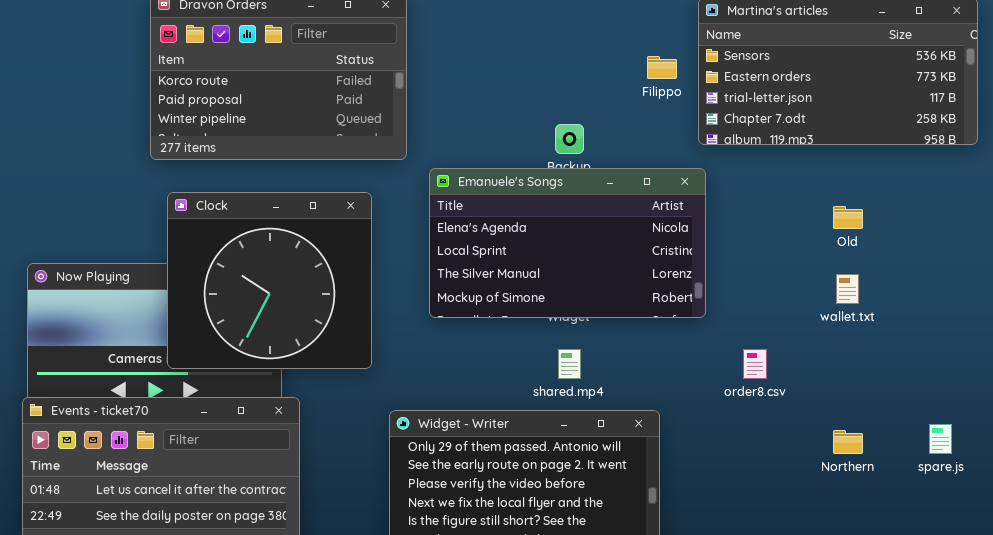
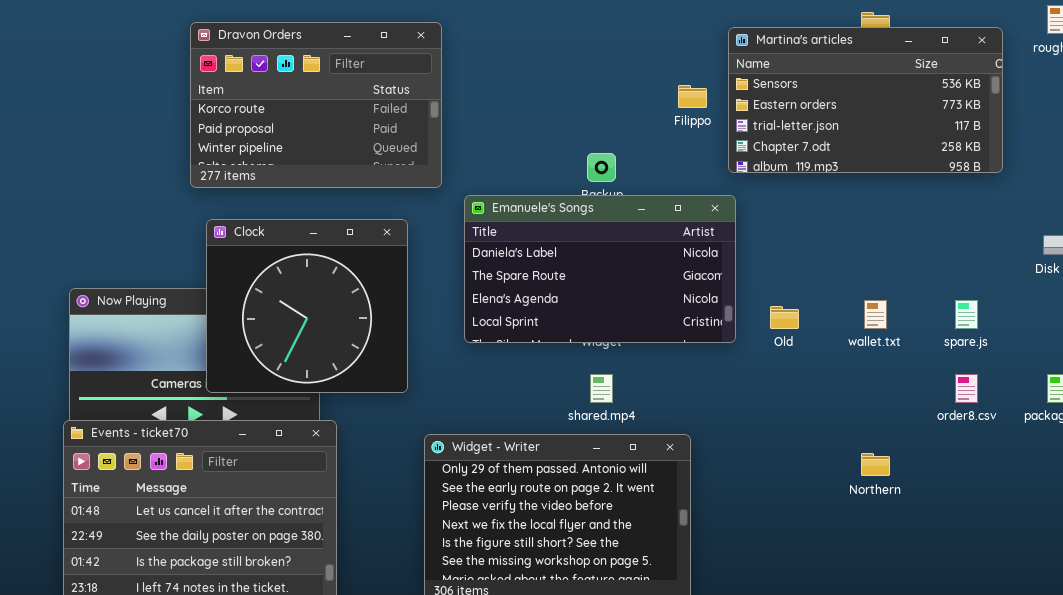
Emanuele's Songs: [429,168,706,318] -> [464,195,736,343], scrolled up 2 rows
Old: [833,206,863,229] -> [770,306,799,329], moved
order8.csv: [743,349,767,379] -> [955,374,978,403], moved
spare.js: [929,424,952,454] -> [955,300,978,329], moved

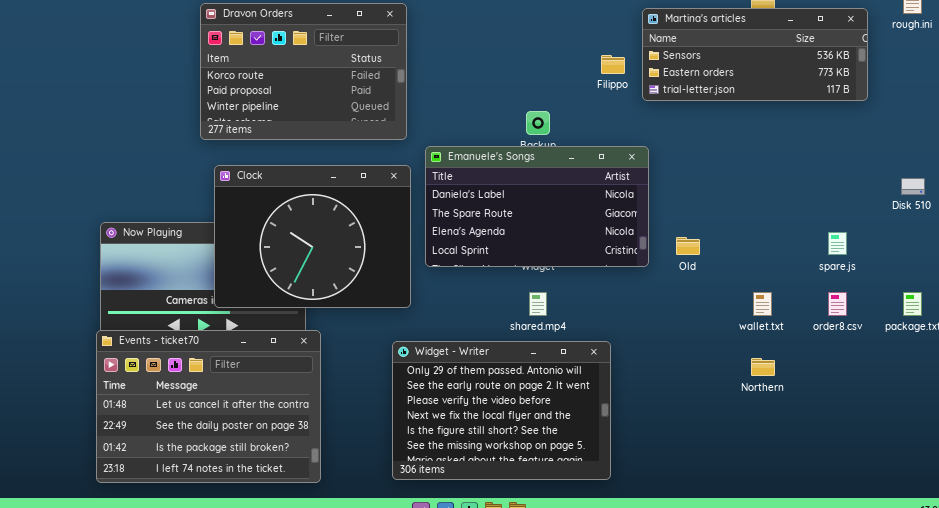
Martina's articles: [728,27,1003,173] -> [642,8,868,101], resized
Clock: [206,219,408,393] -> [214,165,411,308], resized
wallet.txt: [864,300,887,329] -> [753,292,772,316], moved

